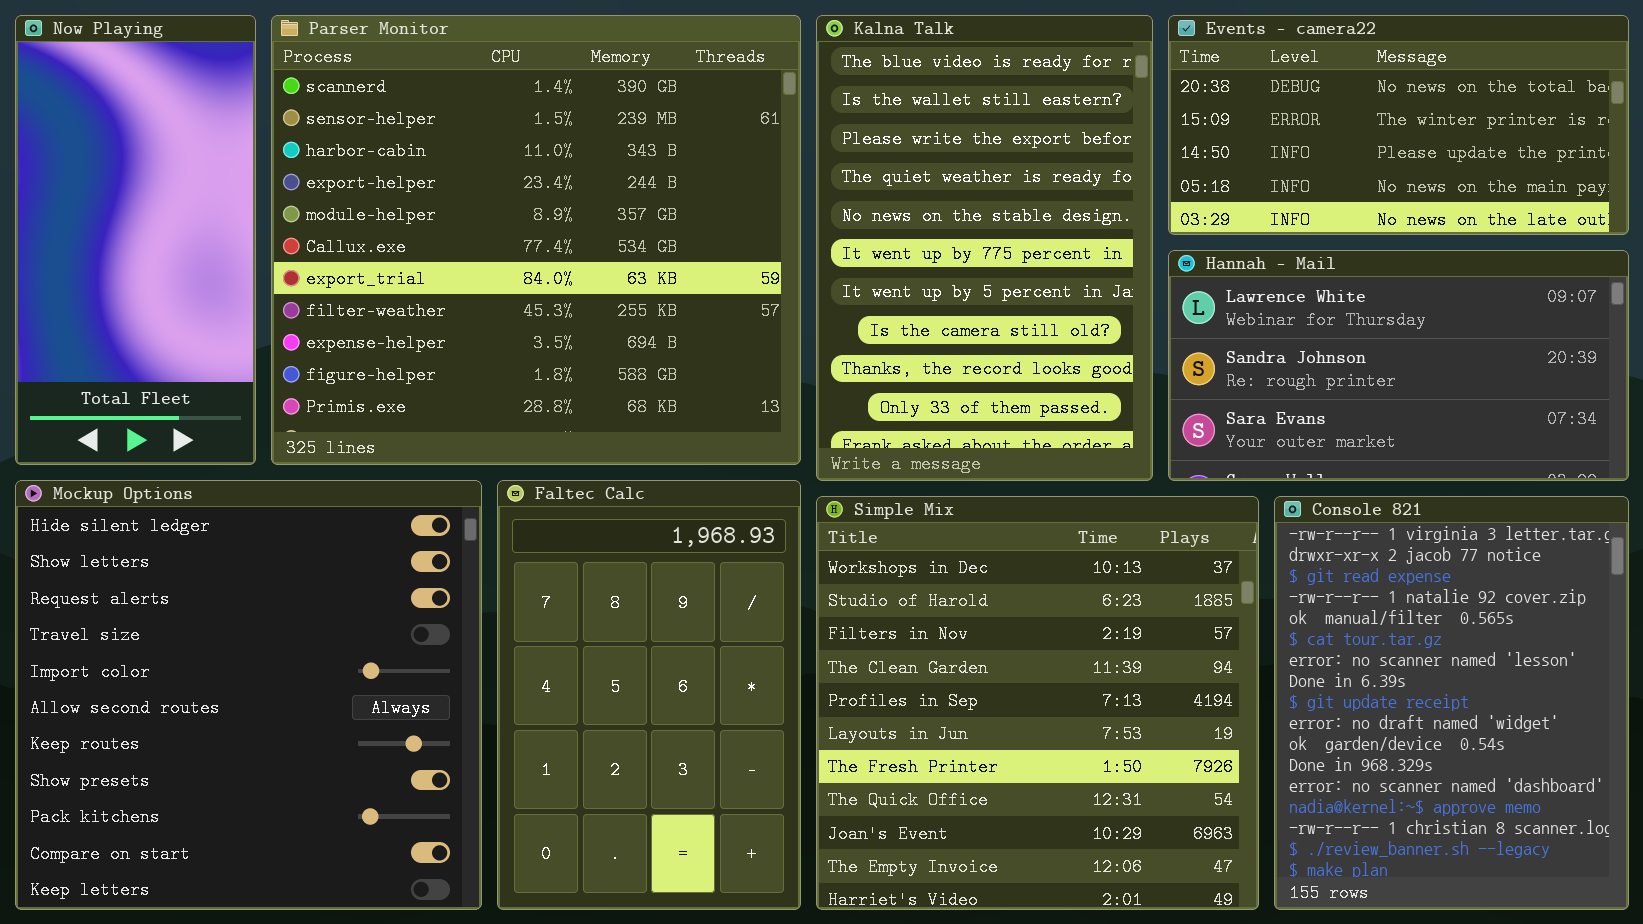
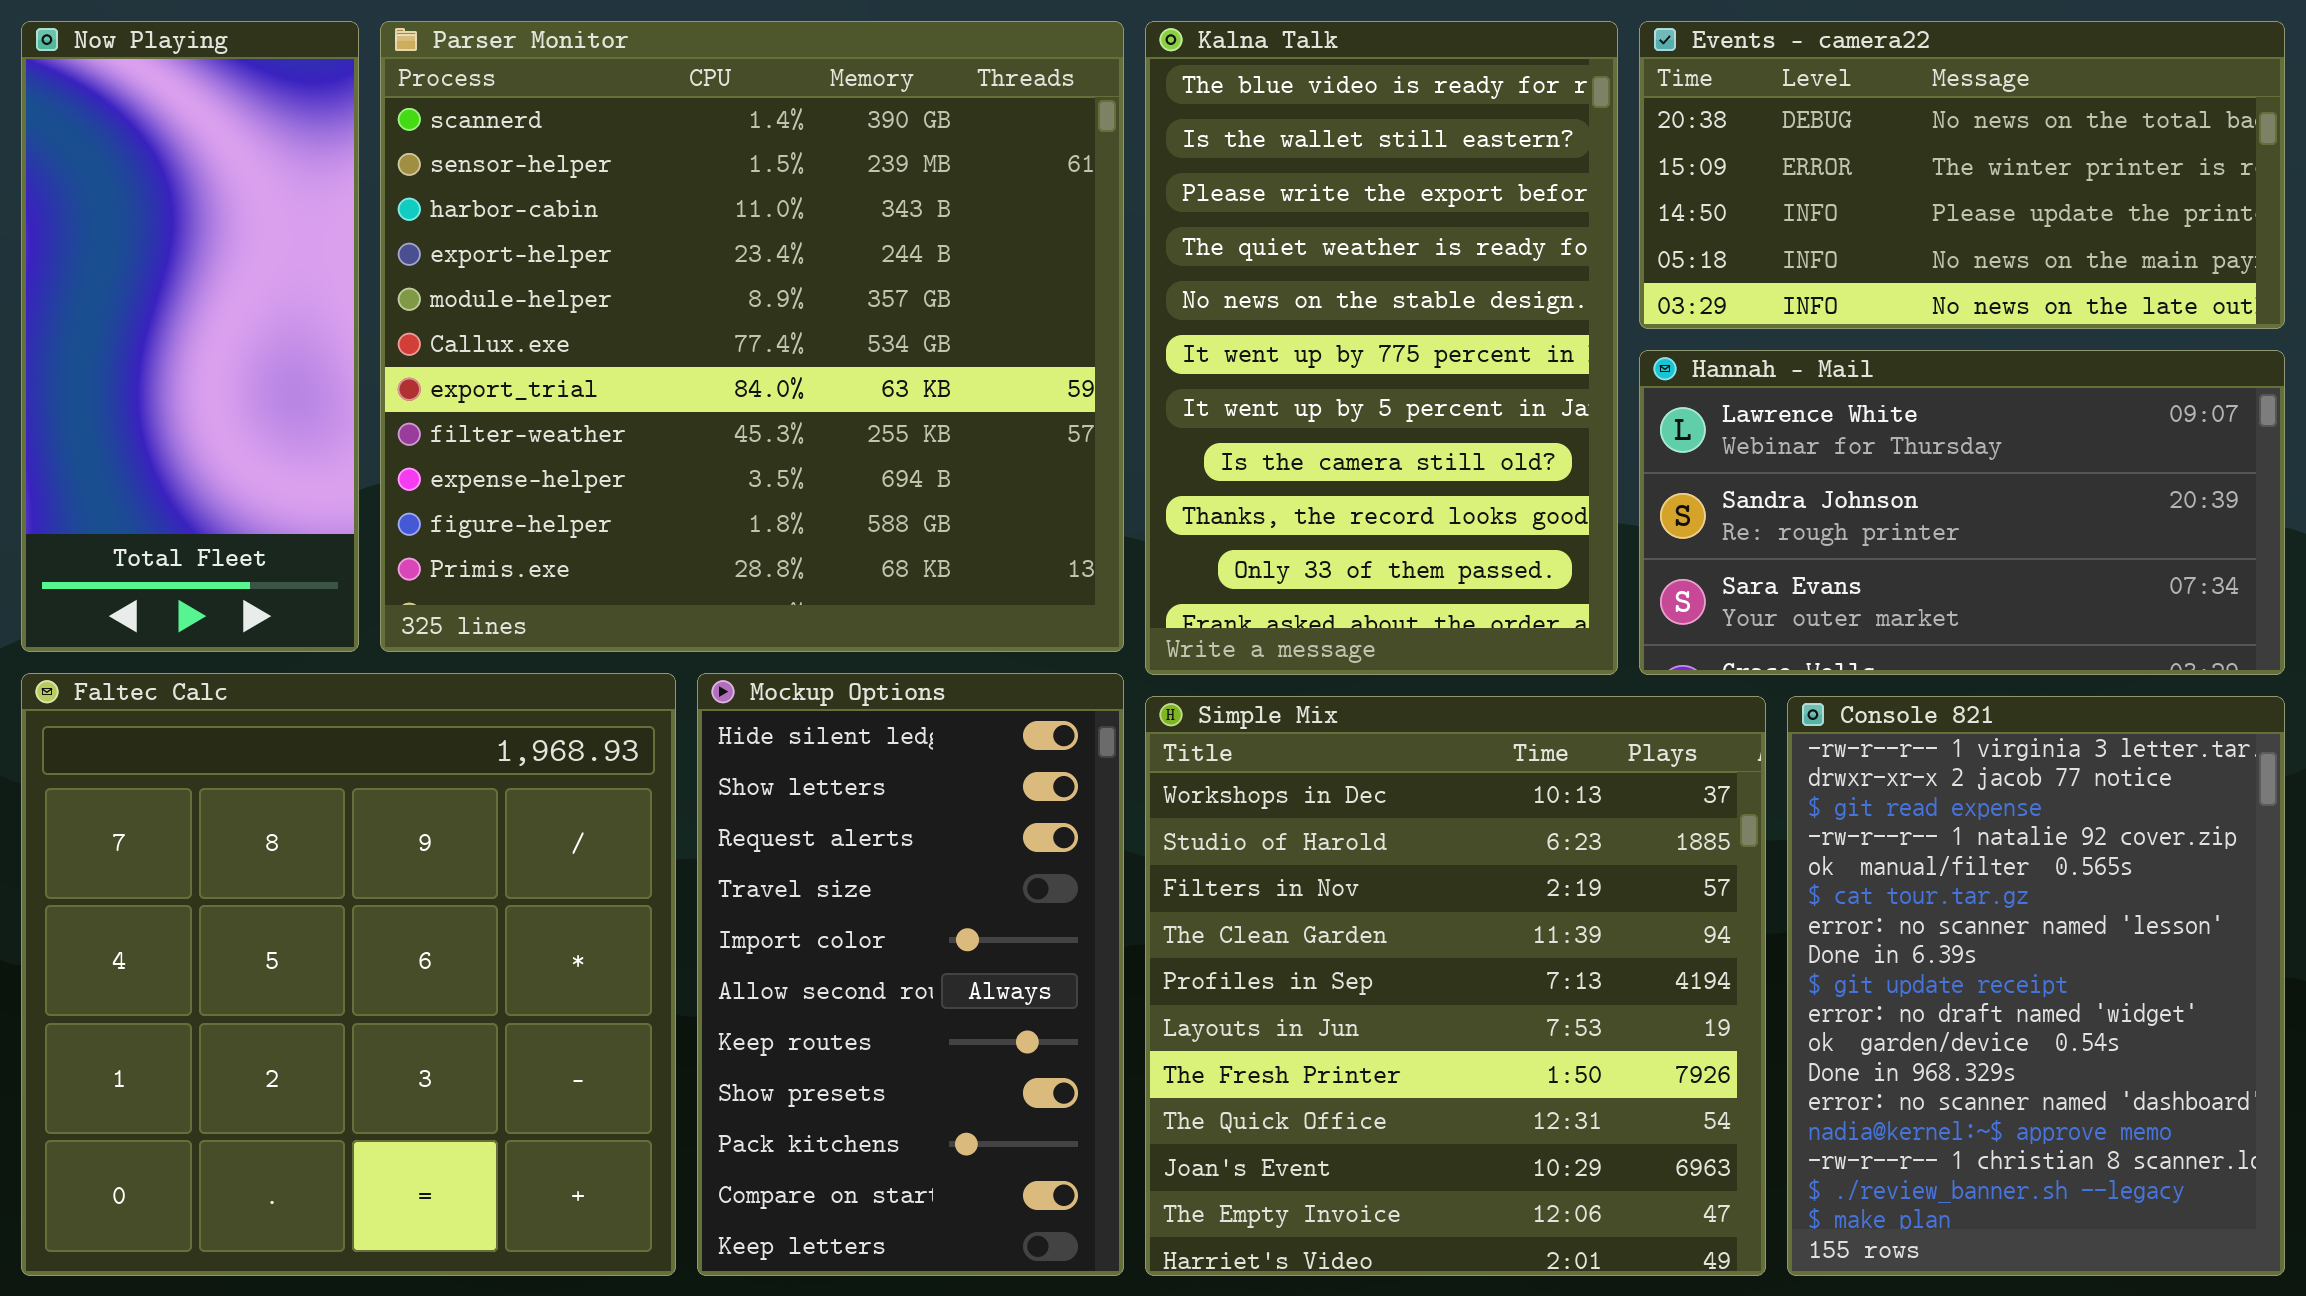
Mockup Options: [15,480,482,910] -> [697,673,1124,1276], moved, resized
Faltec Calc: [497,480,801,910] -> [21,673,676,1276], moved, resized

